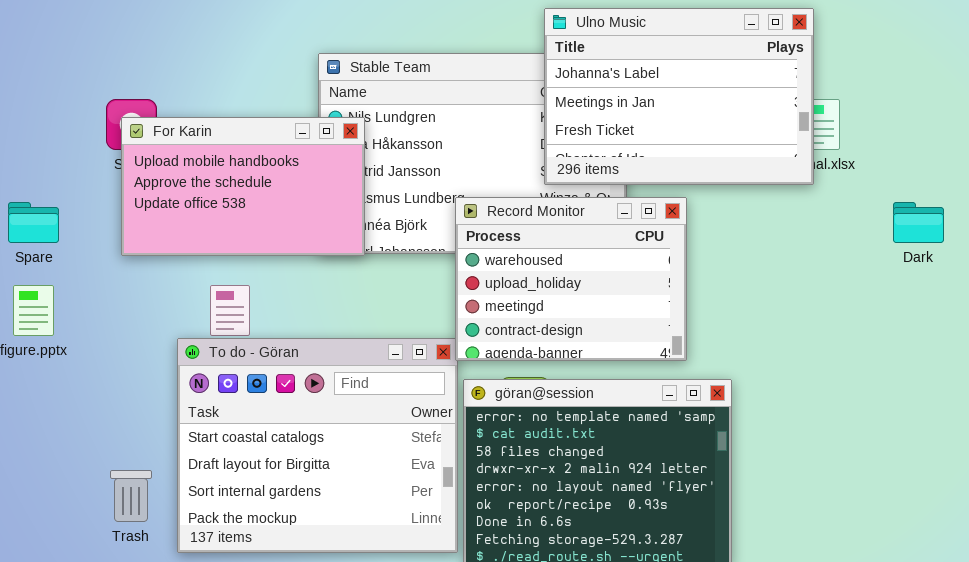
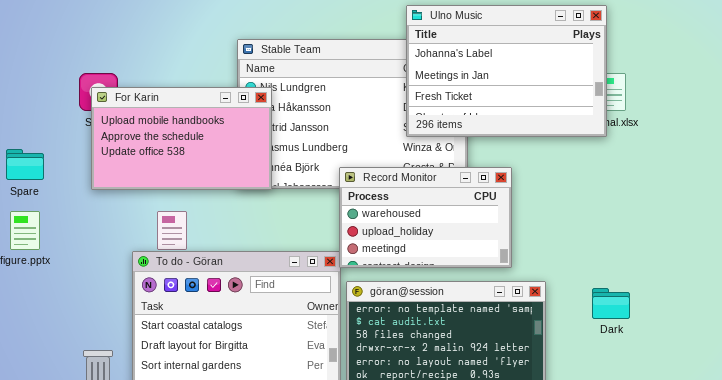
Record Monitor: [455,197,687,361] -> [339,167,512,268], resized
Dark: [893,202,944,243] -> [592,288,630,319], moved

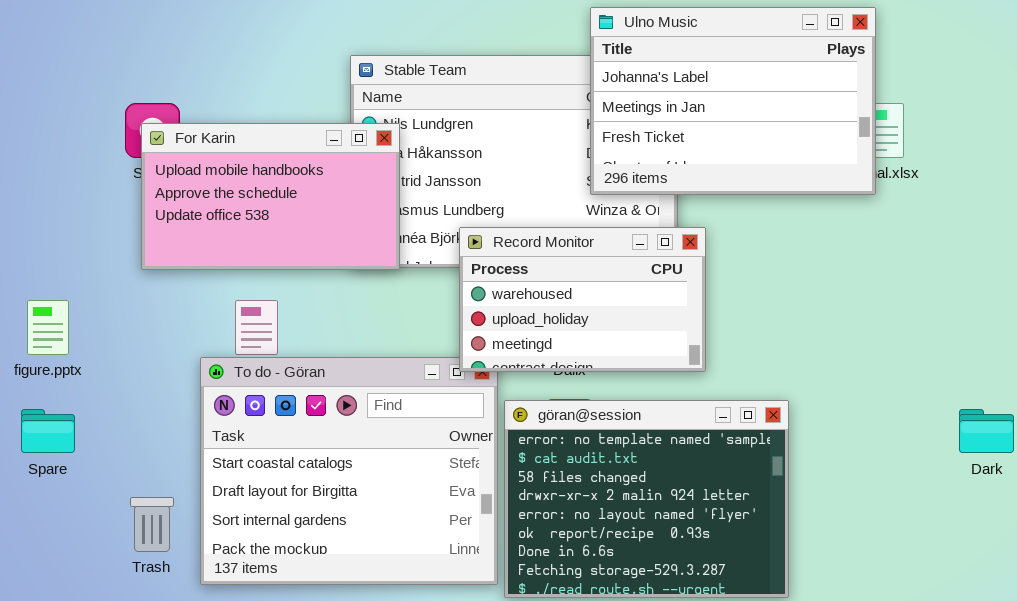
Spare: [6,149,44,180] -> [21,409,75,453], moved
Record Monitor: [339,167,512,268] -> [459,227,706,372], moved
Dark: [592,288,630,319] -> [959,409,1014,453], moved

